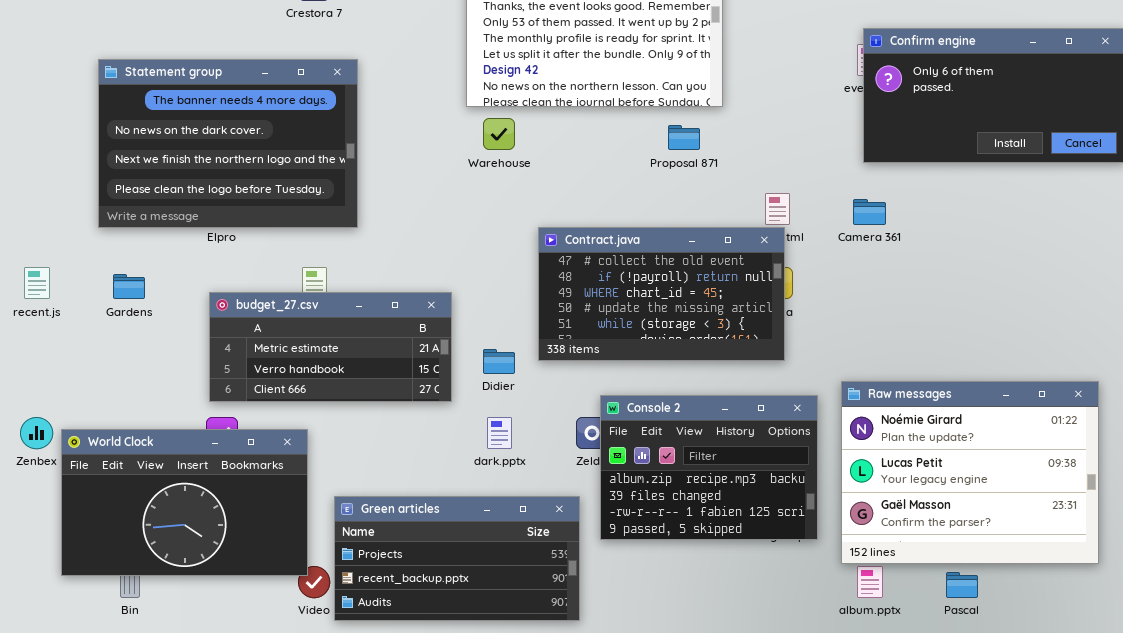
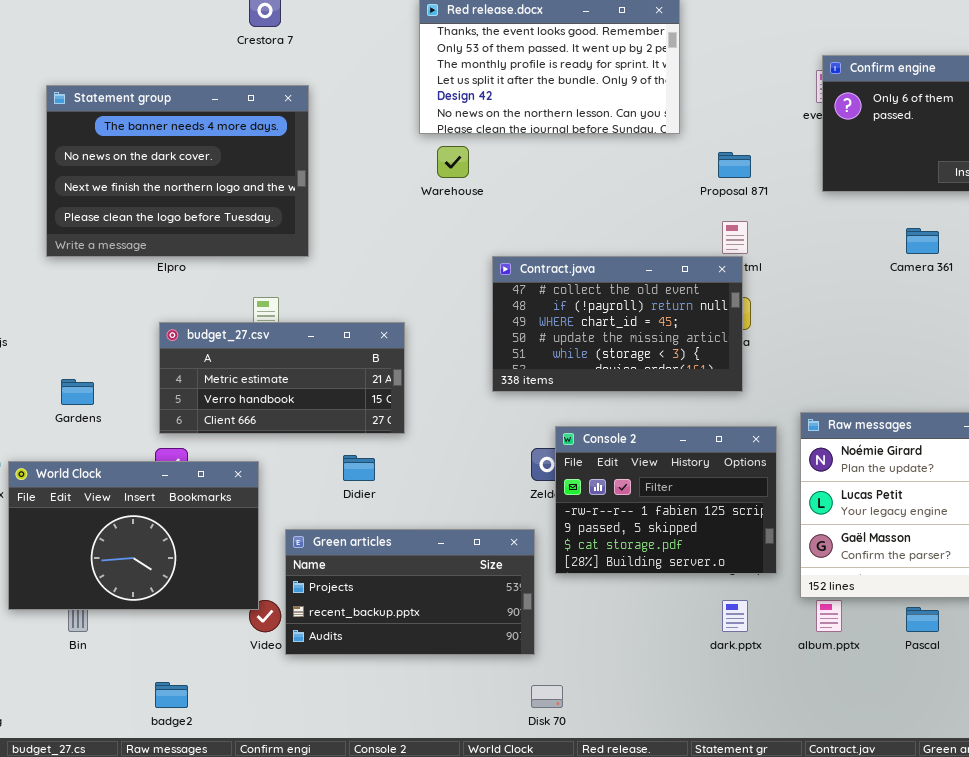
Proposal 871: [668,125,700,150] -> [718,152,751,178], moved
Camera 361: [853,199,886,225] -> [906,228,939,254], moved
Gardens: [113,274,145,299] -> [61,379,94,405], moved
Didier: [483,349,515,374] -> [343,455,375,481], moved
Console 2: [600,395,818,540] -> [555,426,777,574], scrolled down 2 rows
dark.pptx: [487,417,512,449] -> [722,600,748,632], moved

